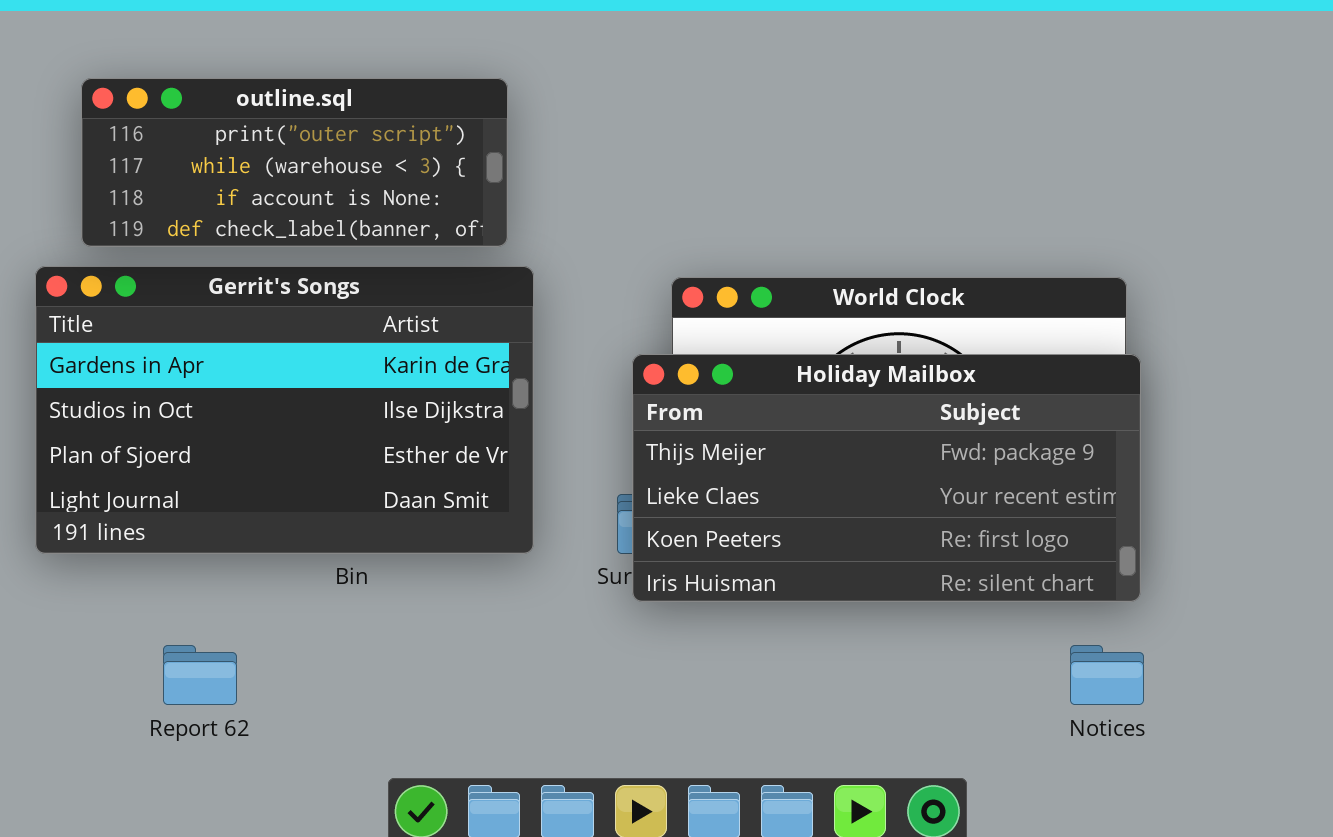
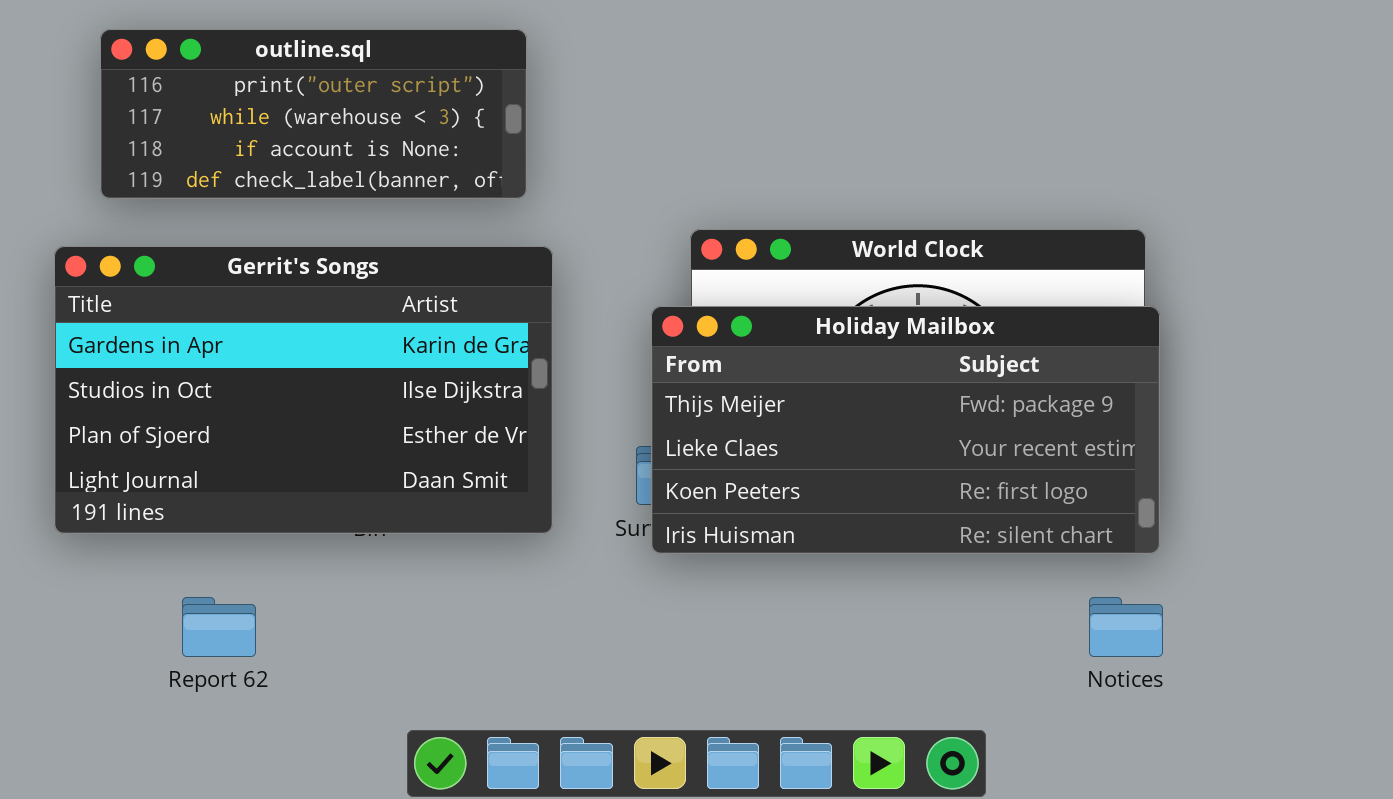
Gerrit's Songs: [35,266,534,554] -> [54,246,553,534], moved

